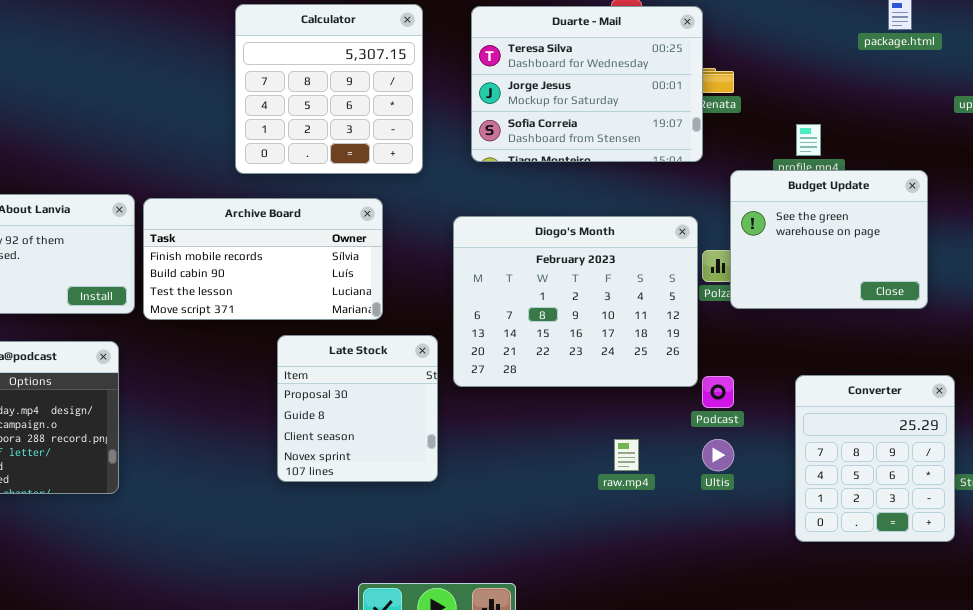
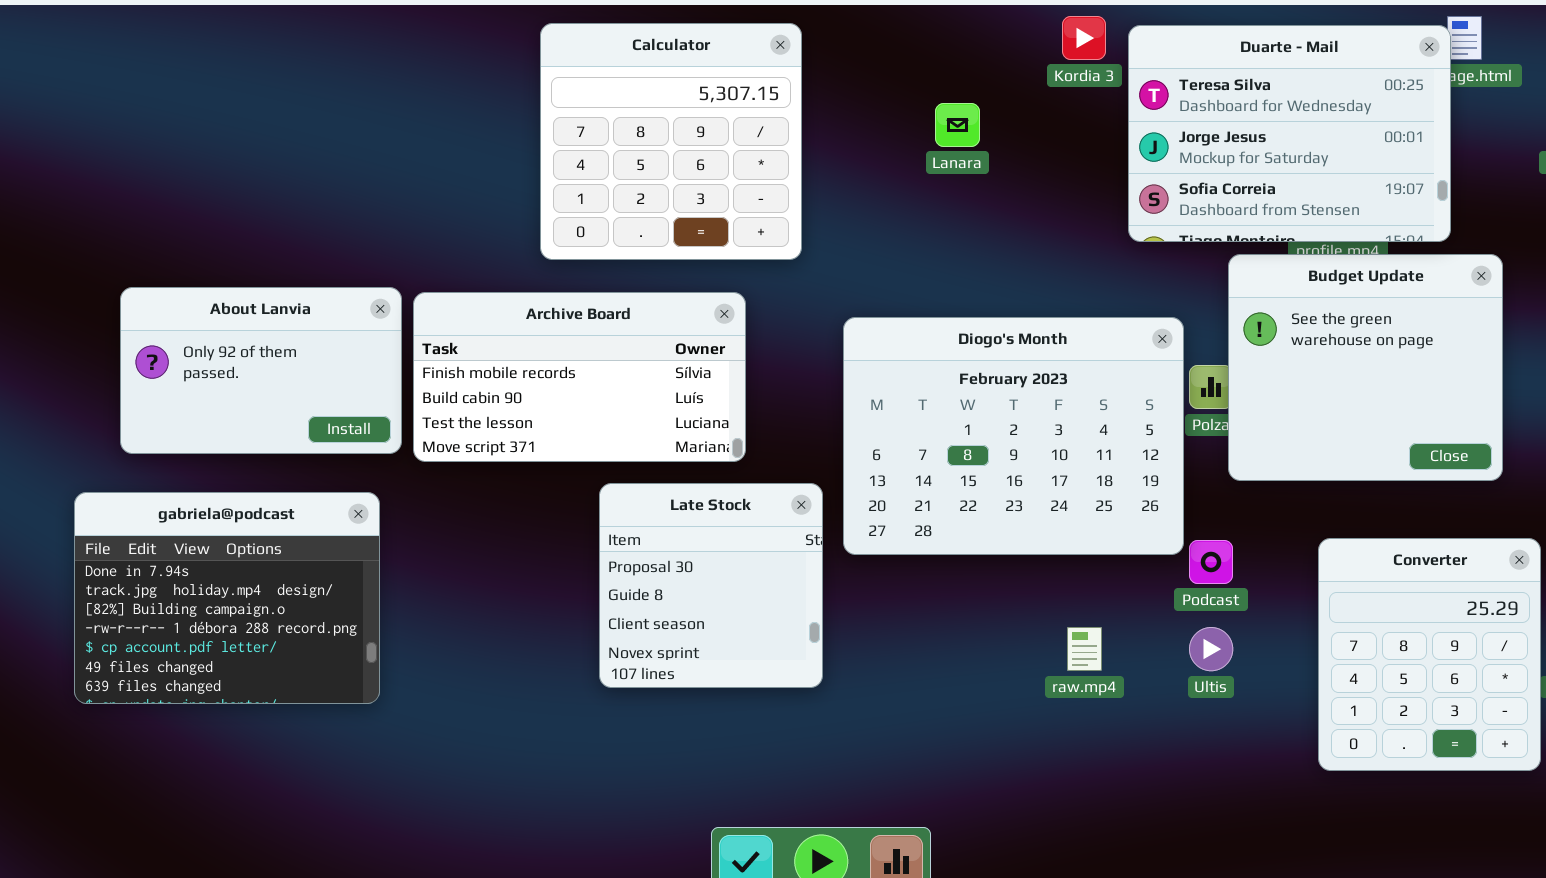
Duarte - Mail: [471,6,703,162] -> [1128,25,1451,242], moved
Budget Update: [730,170,928,309] -> [1228,254,1503,481], resized

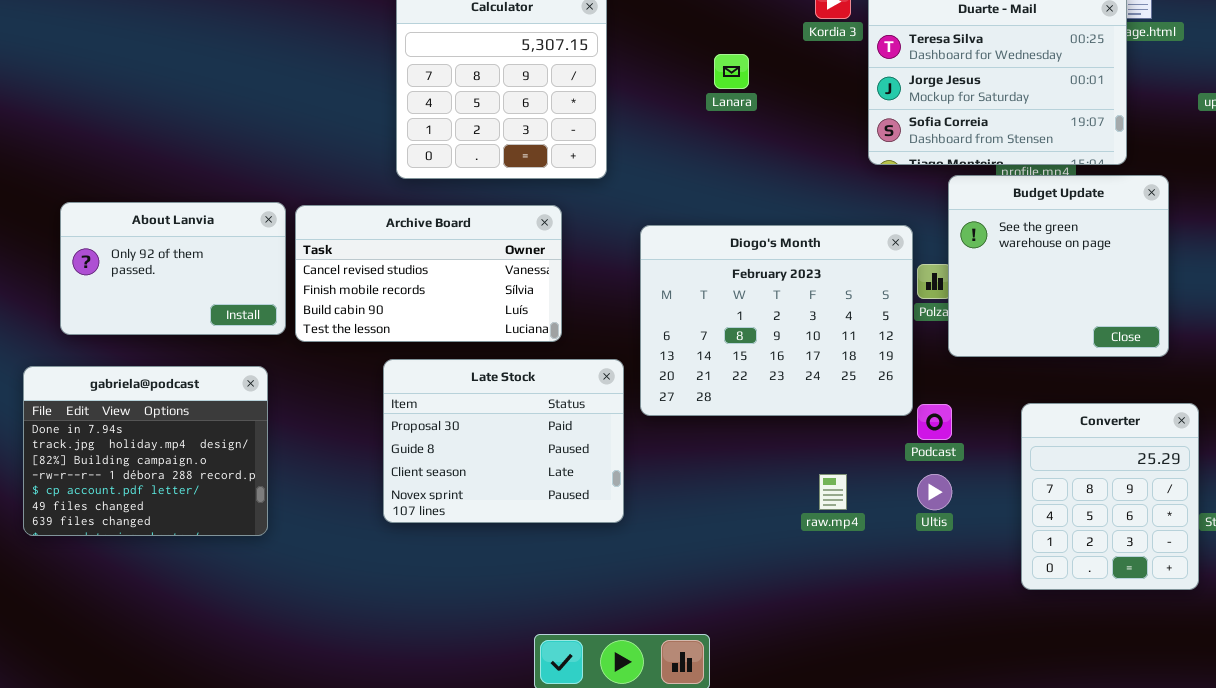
Archive Board: [413,292,746,462] -> [295,205,562,342], scrolled up 1 row
Late Stock: [599,483,823,688] -> [383,359,624,523], resized

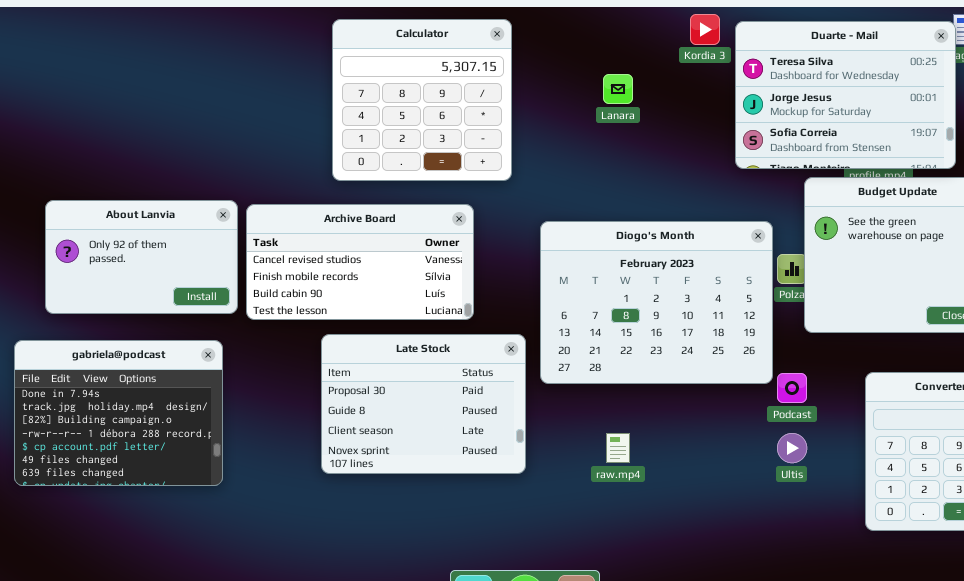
raw.mp4: [819,474,847,510] -> [606,433,630,463], moved

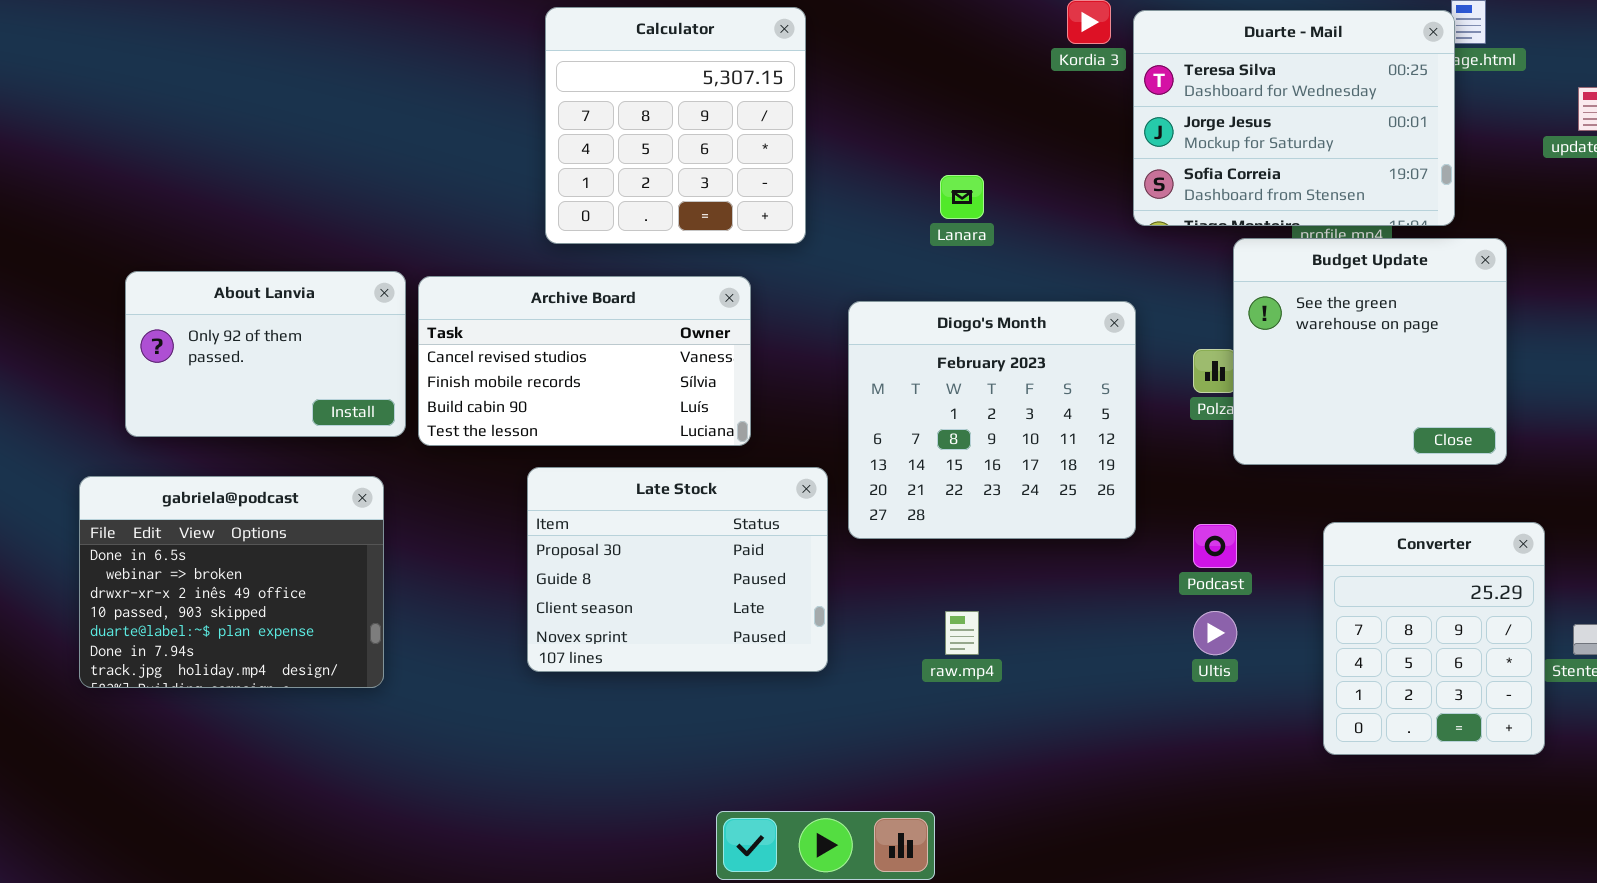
Lanara: [603,74,633,104] -> [940,175,984,219], moved
Diogo's Month: [540,221,773,384] -> [848,301,1136,539], resized
gabriela@podcast: [14,340,223,486] -> [79,476,384,688], scrolled up 5 rows

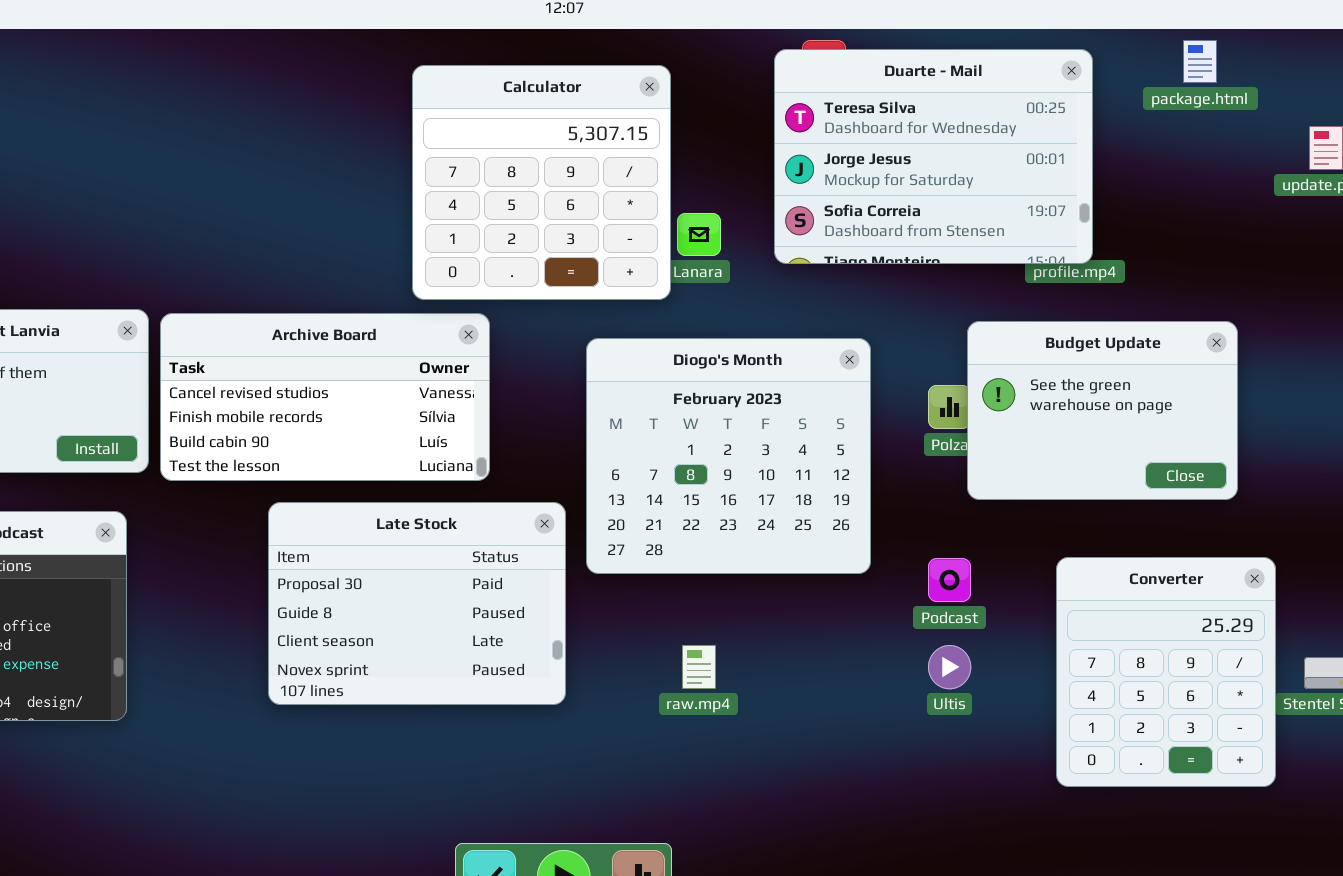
Calculator: [545,7,806,244] -> [412,65,671,300], moved
Duarte - Mail: [1133,10,1455,226] -> [774,49,1093,264], moved
Budget Update: [1233,238,1507,465] -> [967,321,1238,500], resized

